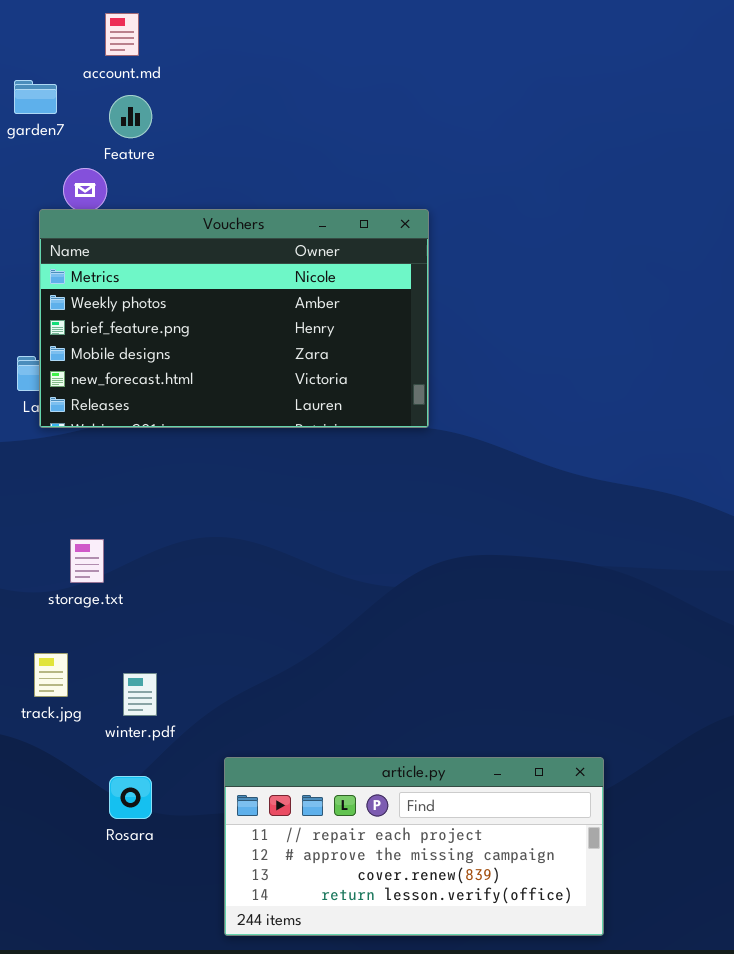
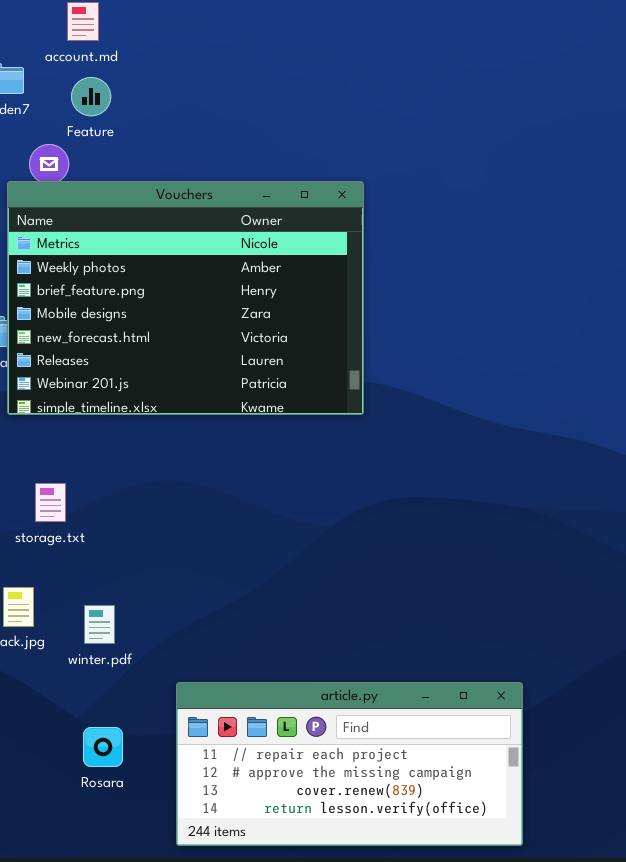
Vouchers: [39,209,429,428] -> [7,181,364,415], resized
Rosara: [109,776,152,819] -> [83,727,123,767], moved

